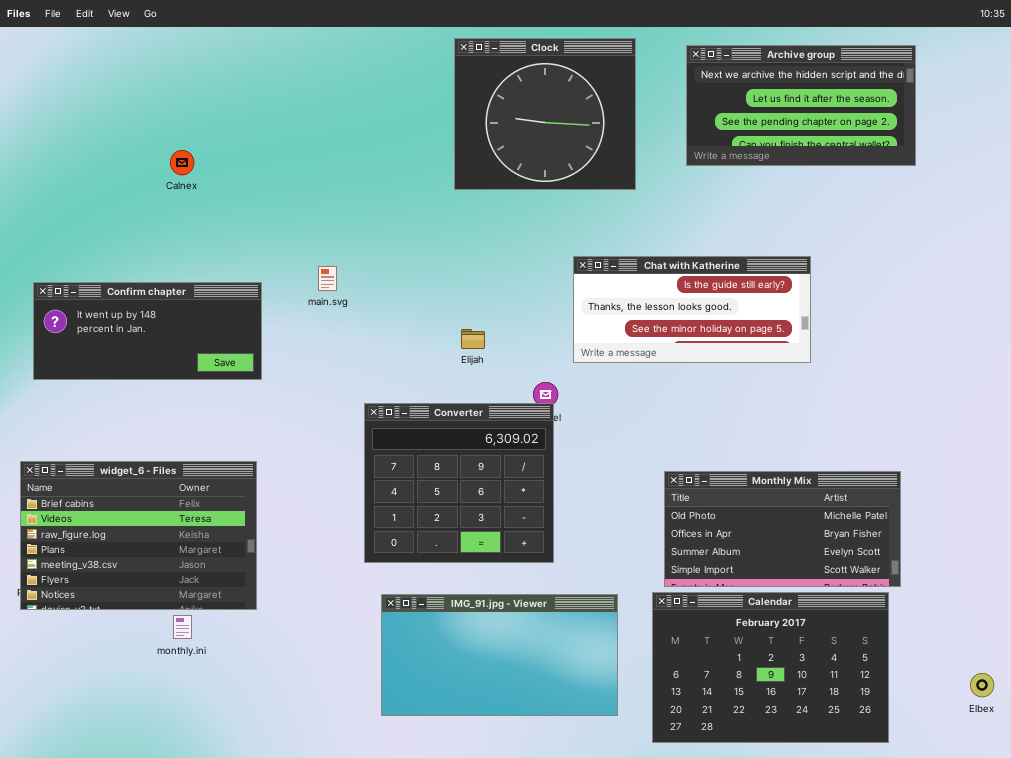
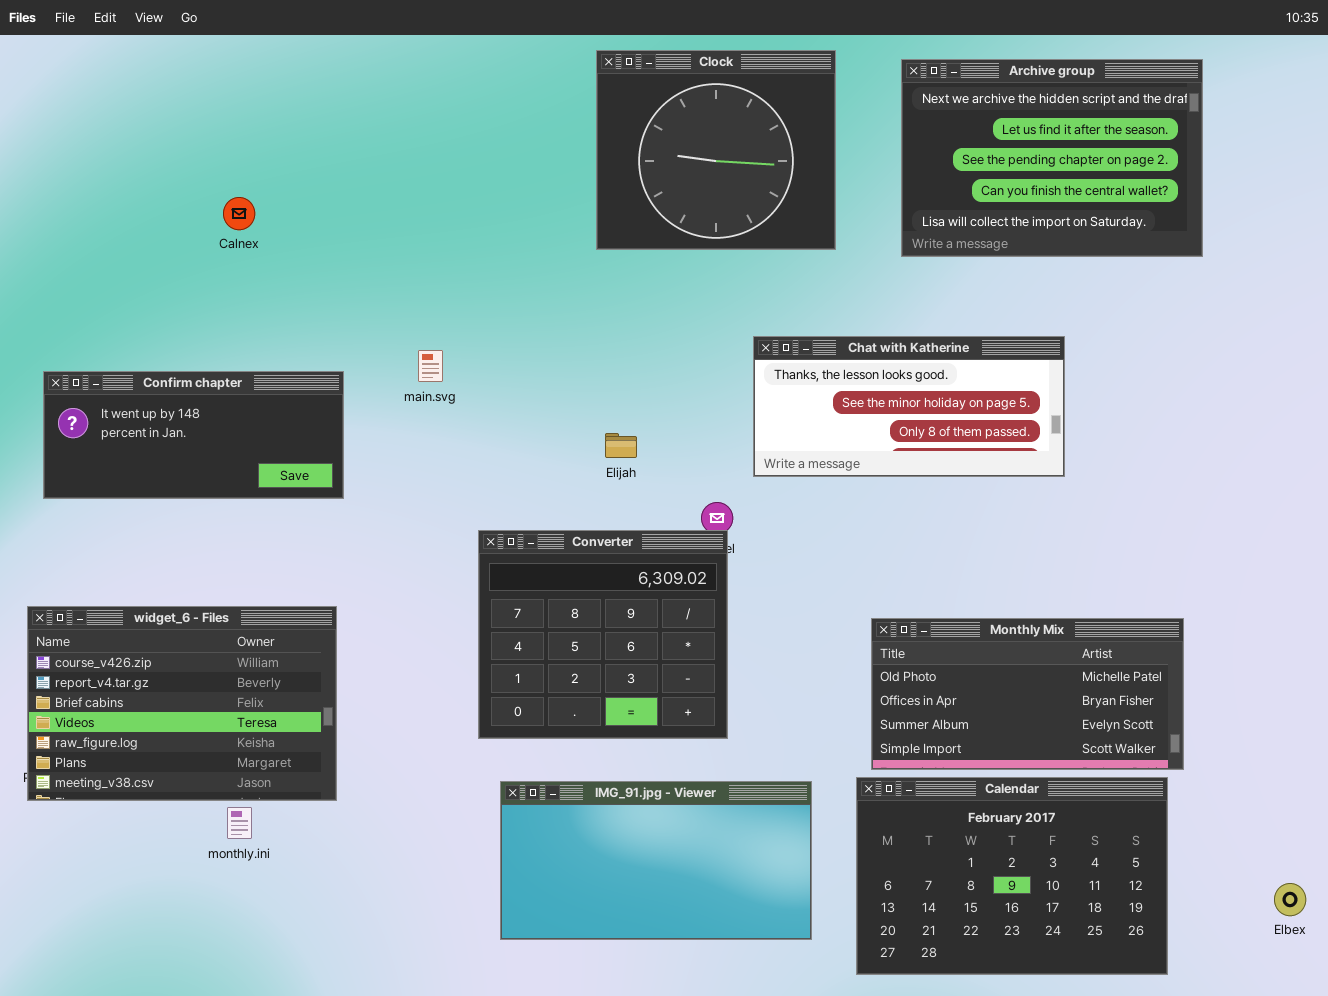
Archive group: [686,45,916,166] -> [901,59,1203,257], resized
Chat with Katherine: [573,256,811,363] -> [753,336,1065,477], scrolled down 1 row
widget_6 - Files: [20,461,257,610] -> [27,606,337,801], scrolled up 2 rows

